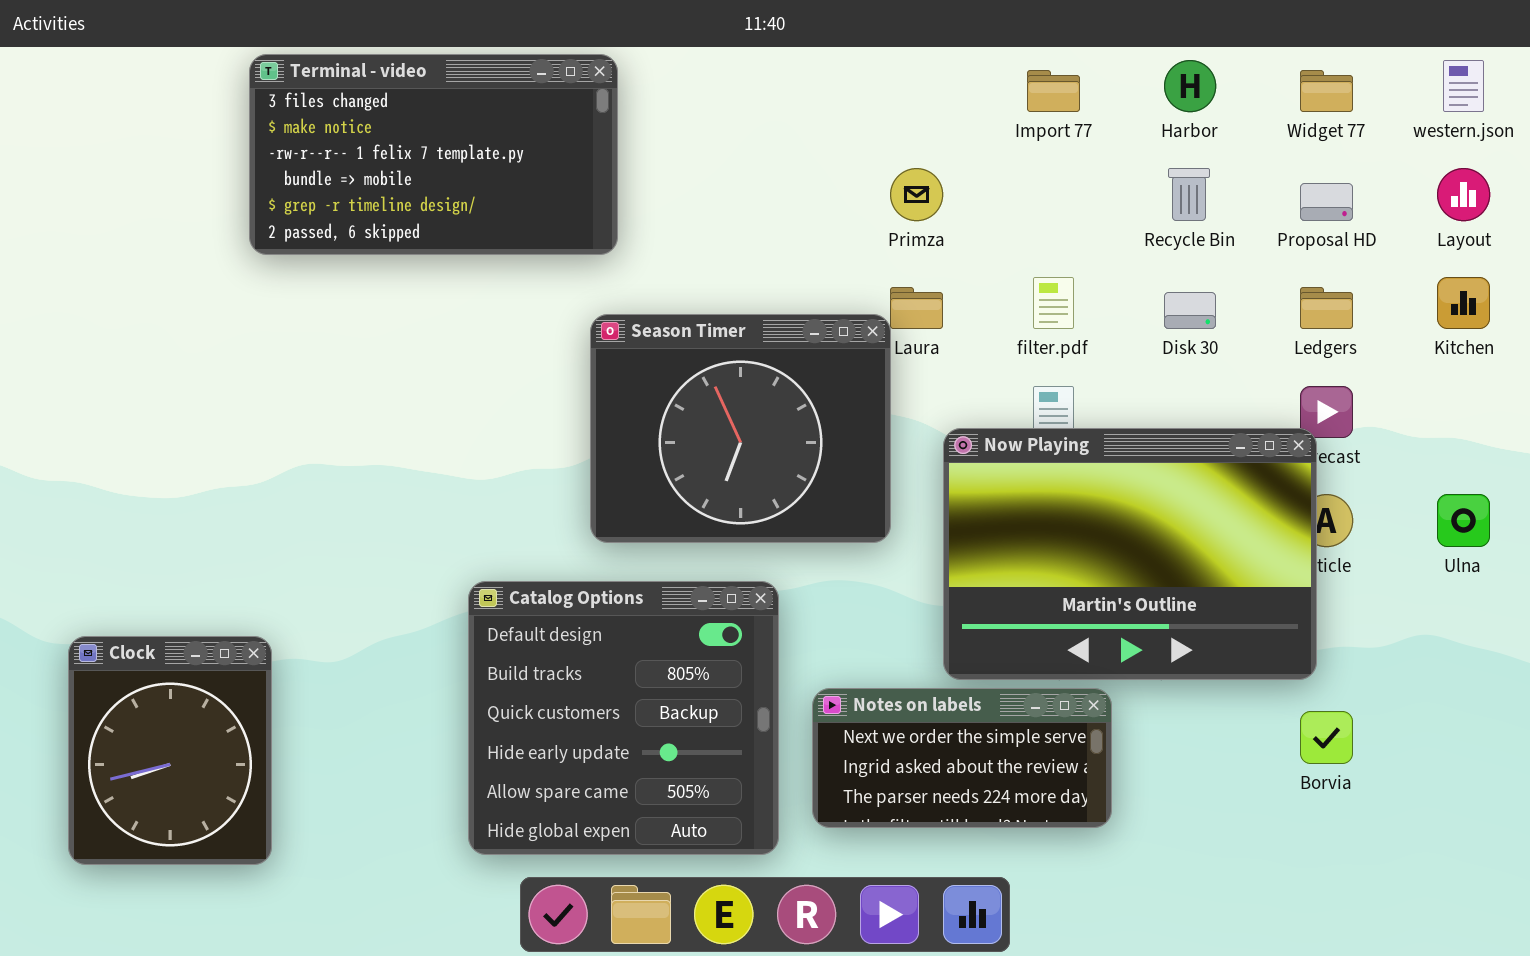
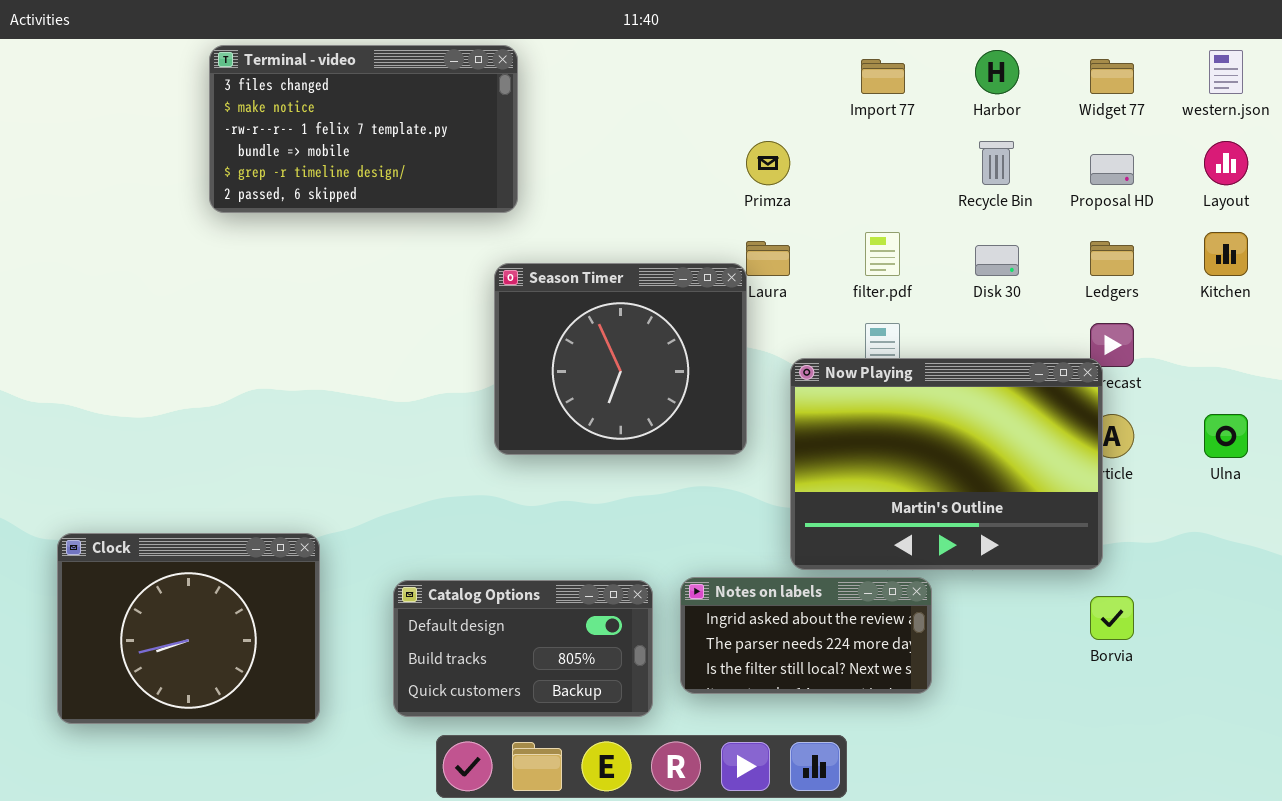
Catalog Options: [468,581,779,855] -> [393,580,653,717], resized
Clock: [68,636,272,865] -> [57,533,320,724], resized
Notes on labels: [812,688,1112,828] -> [680,577,932,694], scrolled down 1 row

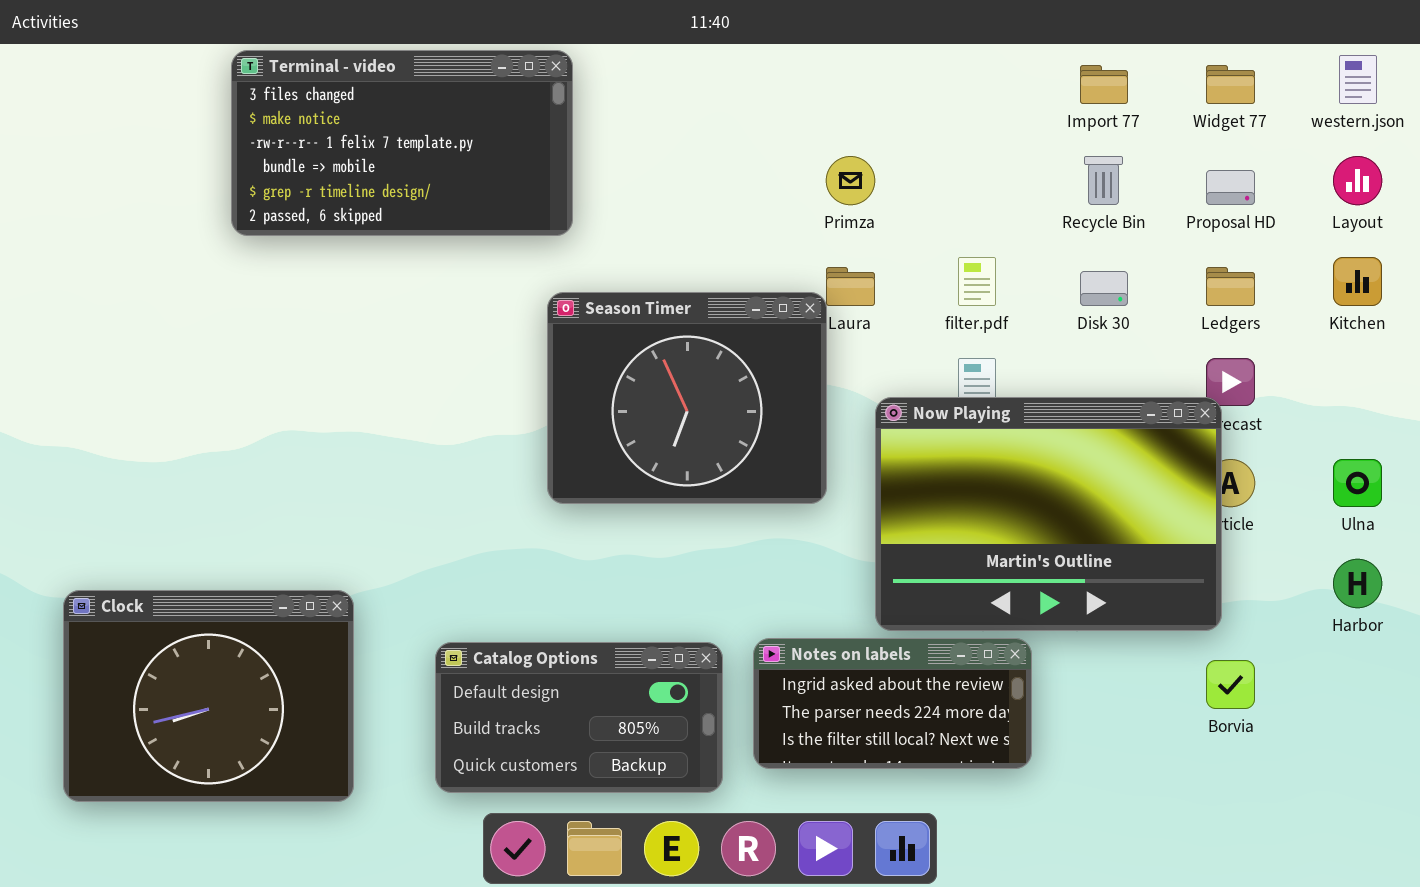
Harbor: [975,50,1019,94] -> [1333,559,1382,608], moved
Import 77: [861,59,905,94] -> [1080,65,1128,104], moved

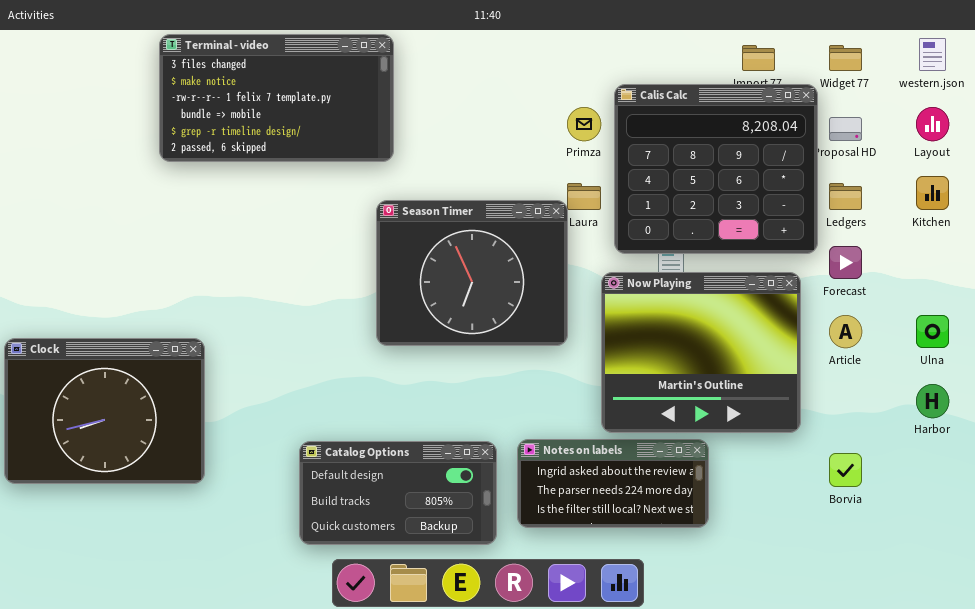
Calis Calc: none -> [614,84,818,254], opened
Now Playing: [875,397,1222,631] -> [601,272,801,433], resized
Clock: [63,590,354,802] -> [4,338,205,484], moved

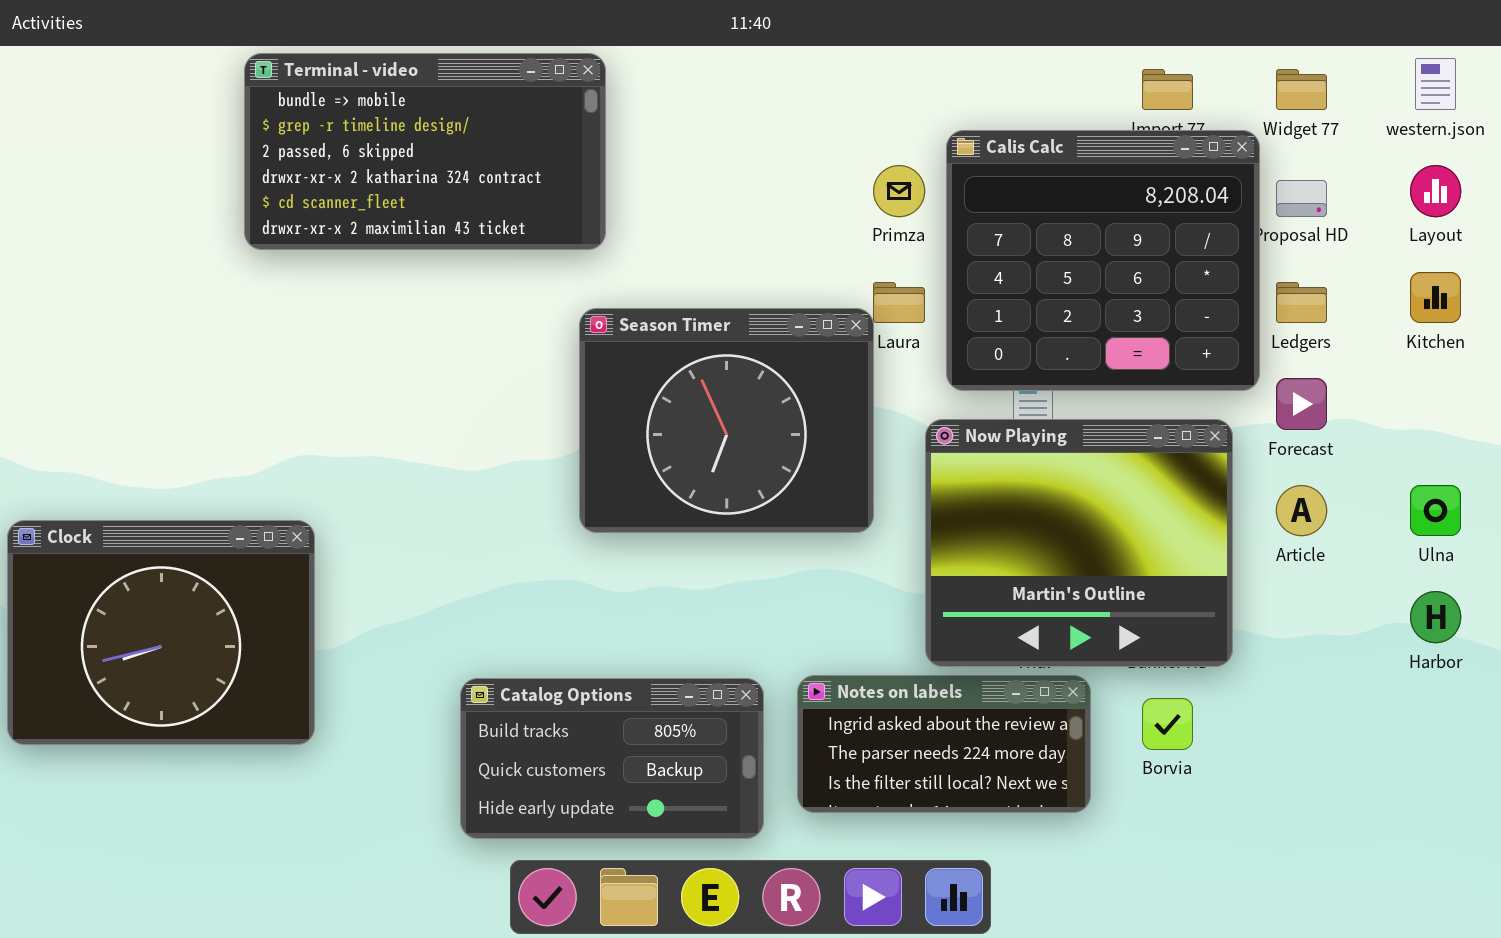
Terminal - video: [159,34,394,162] -> [244,53,606,250], scrolled down 3 rows
Catalog Options: [299,441,497,545] -> [460,678,764,839], scrolled down 1 row
Borvia: [829,453,862,487] -> [1142,698,1193,750], moved

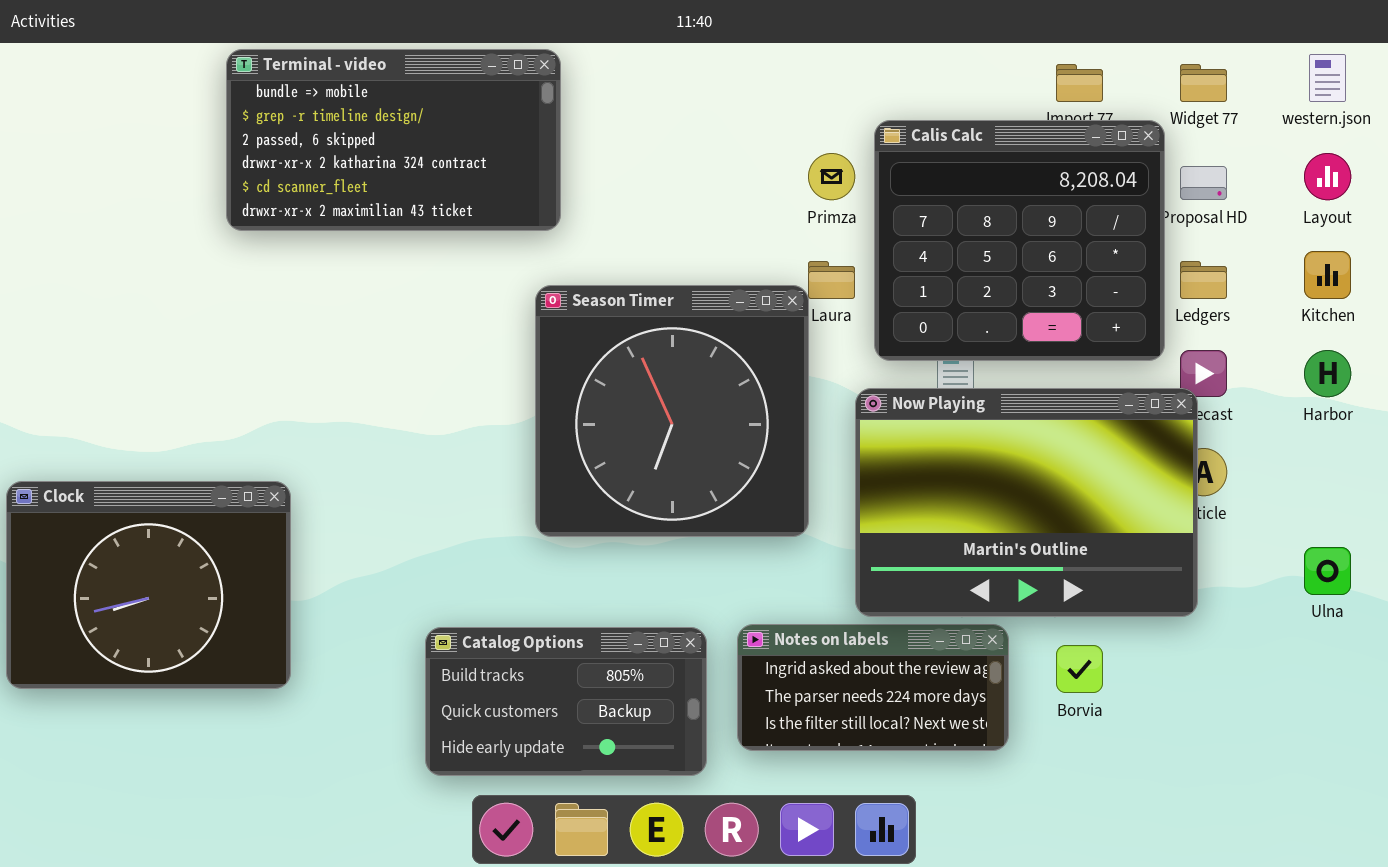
Season Timer: [579,308,874,533] -> [535,285,809,537], resized
Now Playing: [925,419,1233,667] -> [855,388,1198,617], resized
Ulna: [1410,485,1461,536] -> [1304,547,1351,595], moved
Harbor: [1410,591,1461,643] -> [1304,350,1351,397], moved

